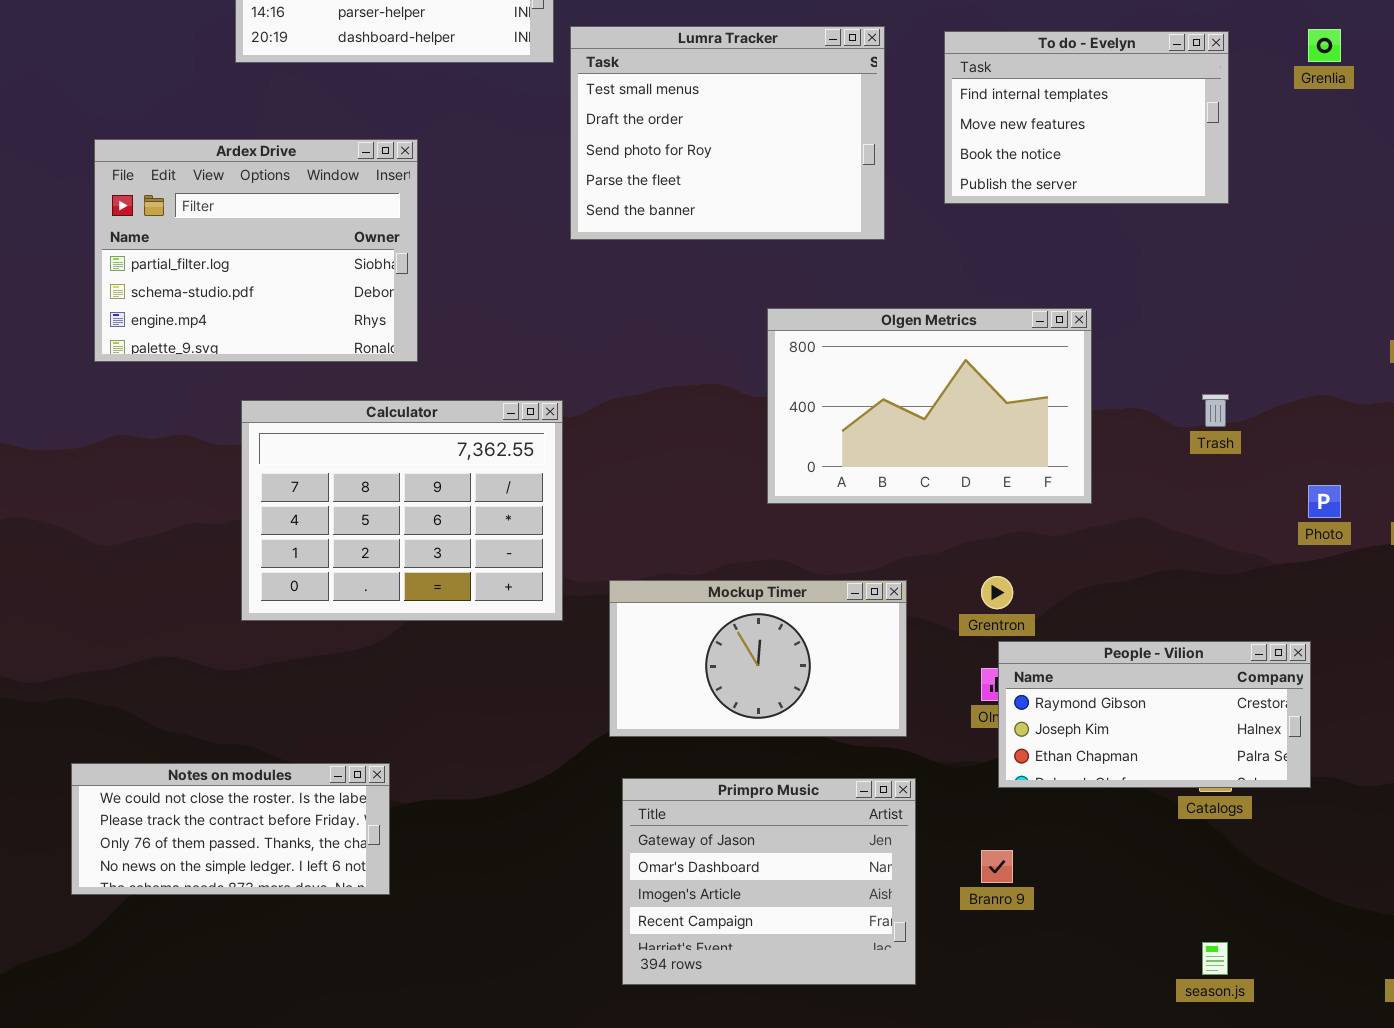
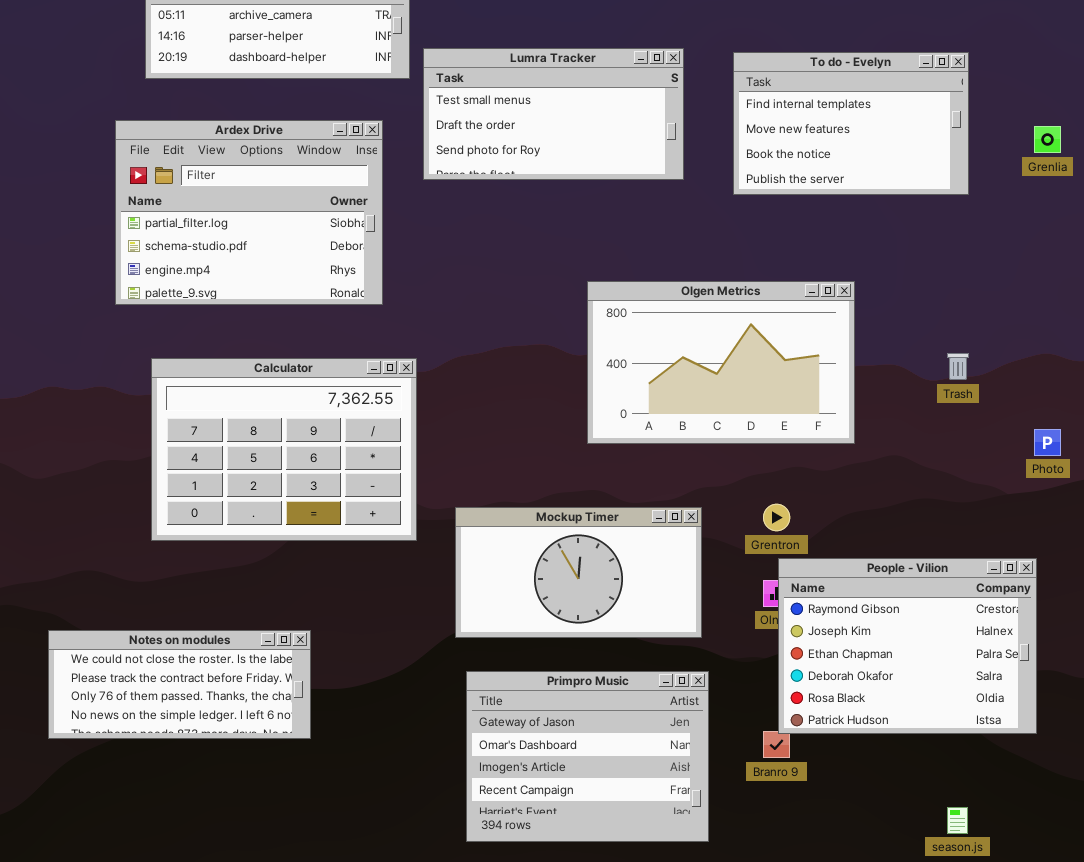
Lumra Tracker: [570,26,885,240] -> [423,48,684,180], resized
Grenlia: [1308,29,1341,62] -> [1034,126,1061,153], moved
Ardex Drive: [94,139,418,362] -> [115,120,383,305], moved
People - Vilion: [998,641,1311,788] -> [778,558,1037,734], resized
Notes on modules: [71,763,390,895] -> [48,630,311,739], moved

